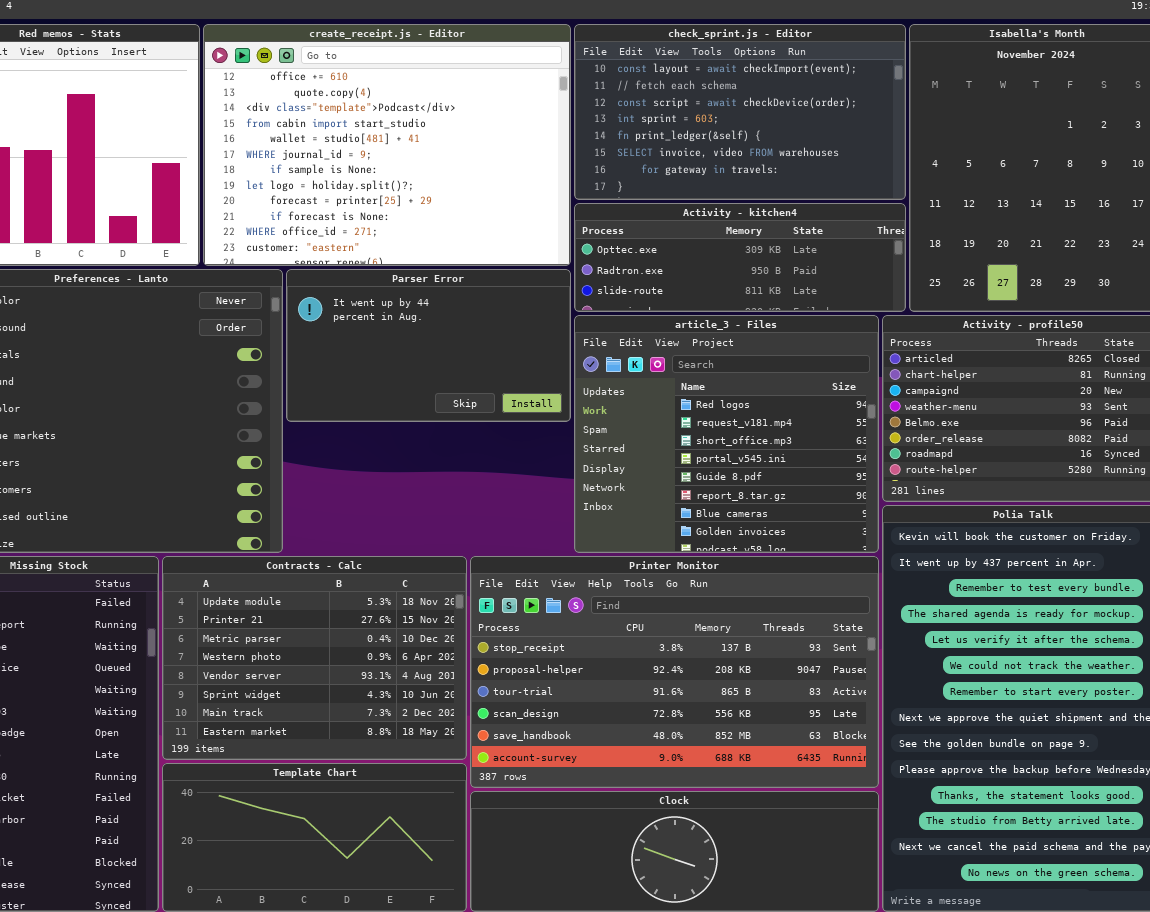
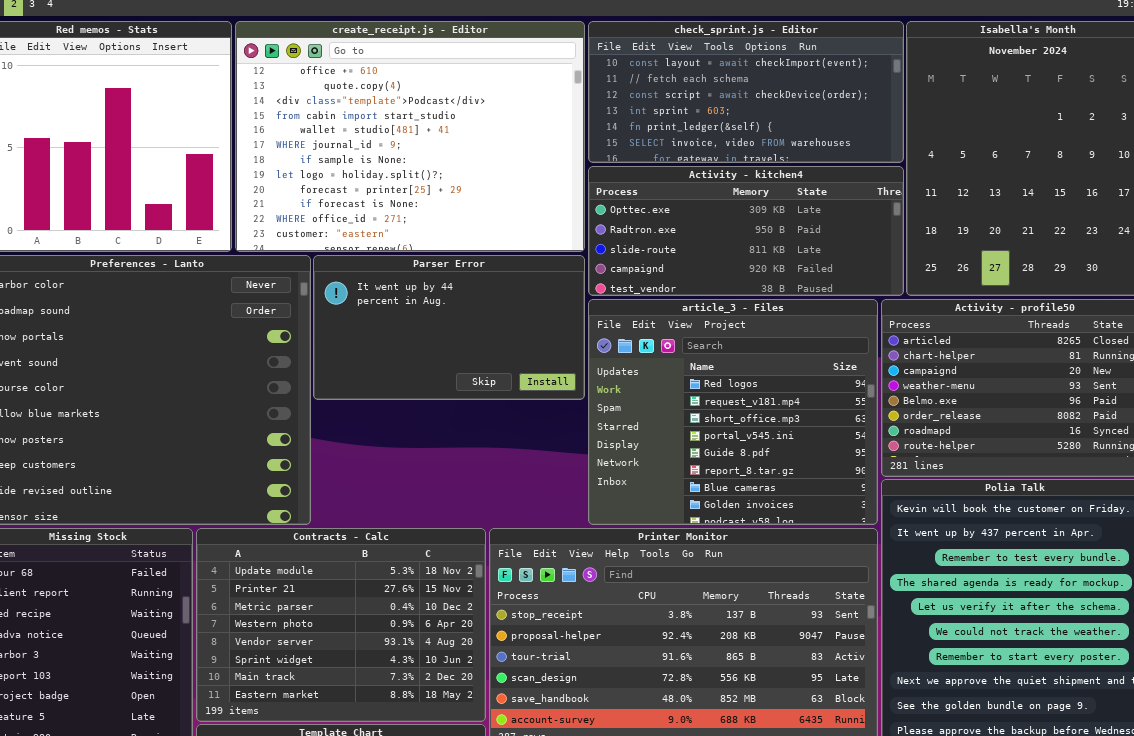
check_sprint.js - Editor: [574,24,906,200] -> [588,21,904,163], resized
Activity - kitchen4: [574,203,906,312] -> [588,166,904,296], resized

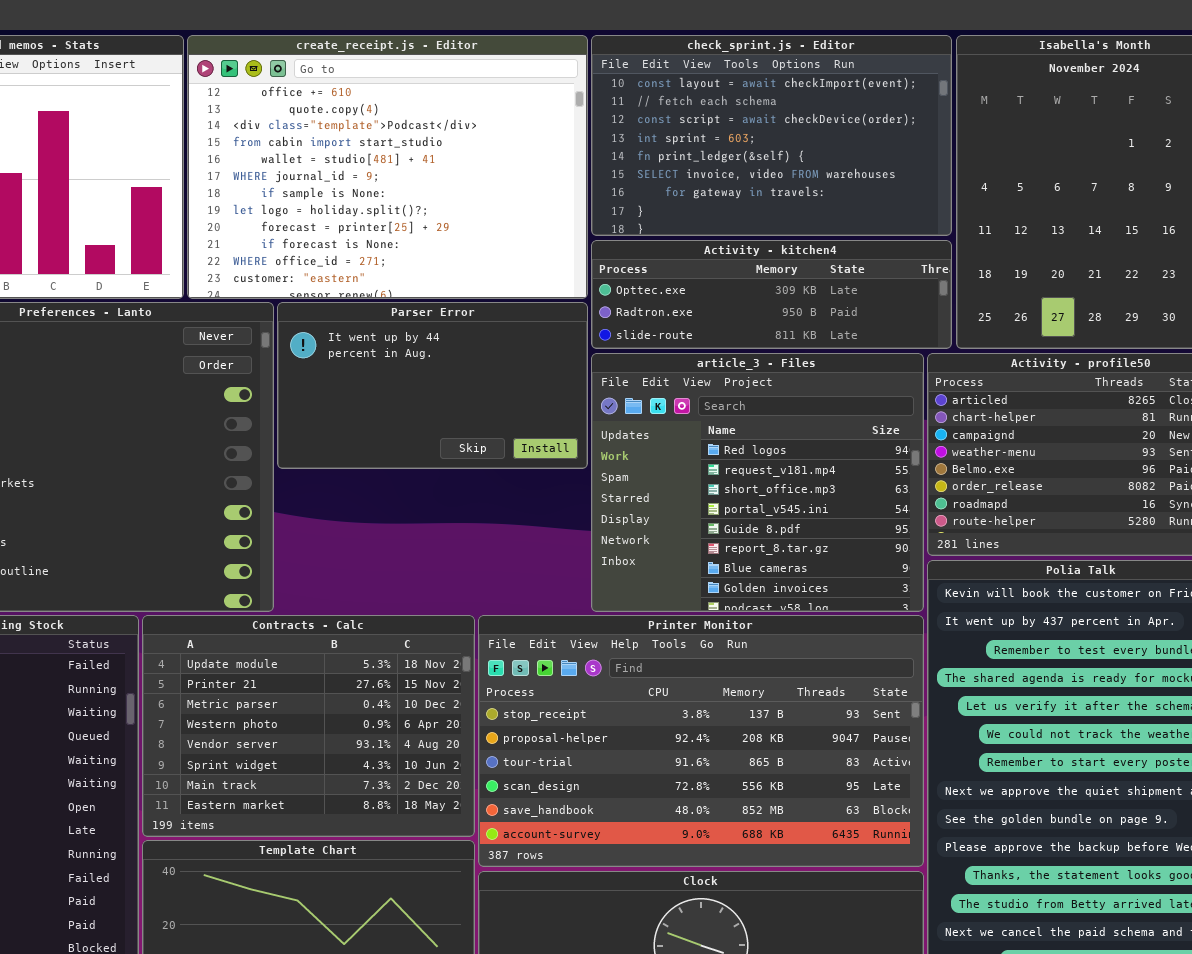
check_sprint.js - Editor: [588,21,904,163] -> [591,35,952,236], resized
Activity - kitchen4: [588,166,904,296] -> [591,240,952,349], resized

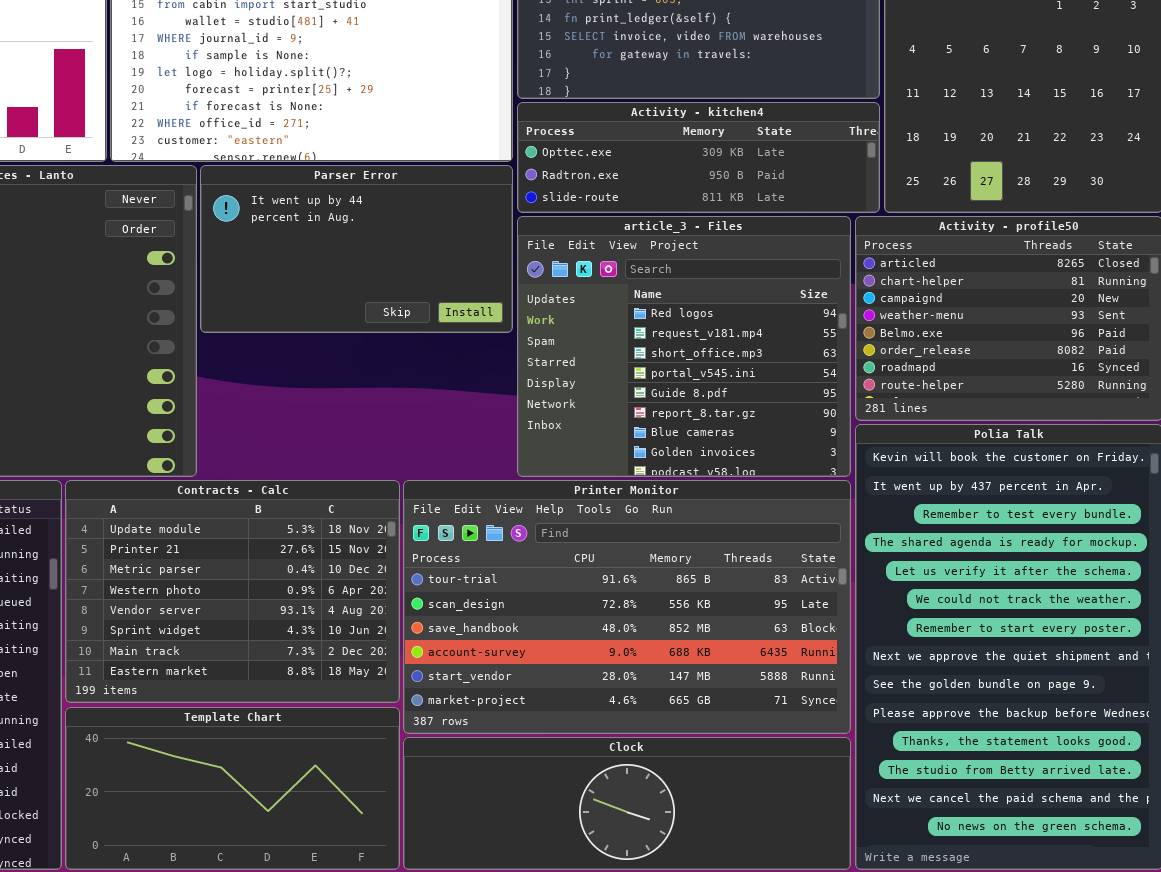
Printer Monitor: [478,615,924,867] -> [403,480,851,734], scrolled down 2 rows

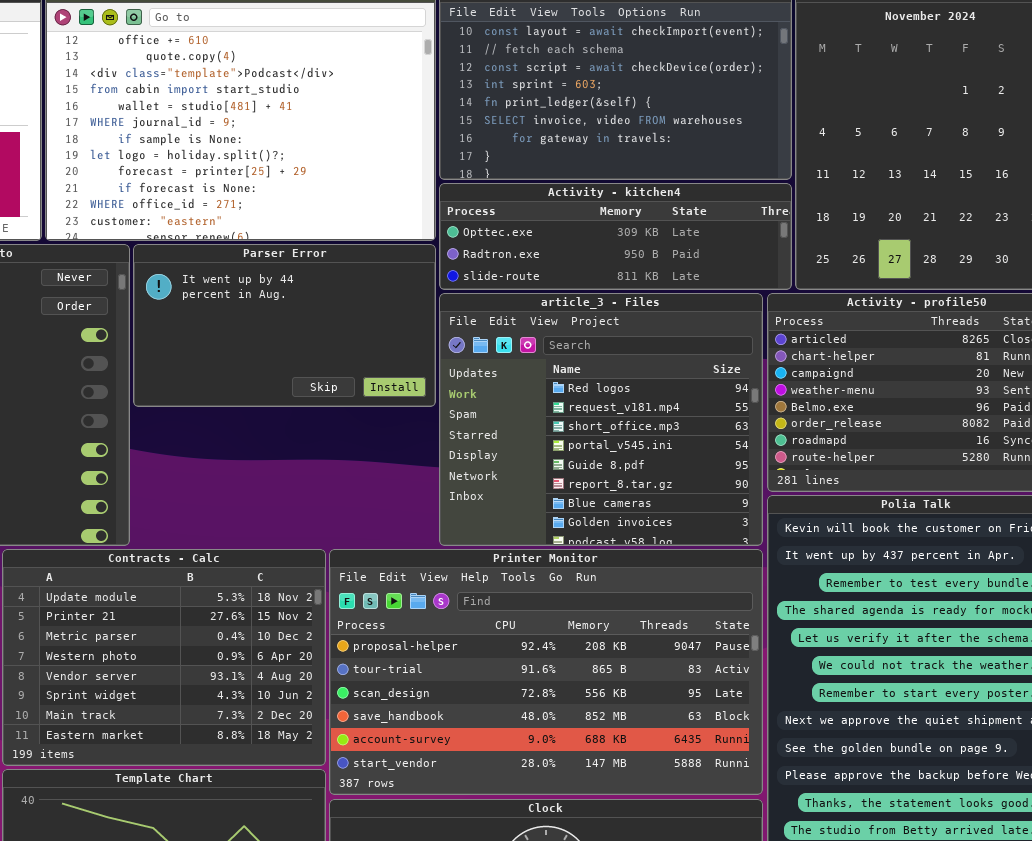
Printer Monitor: [403,480,851,734] -> [329,549,763,795], scrolled up 1 row

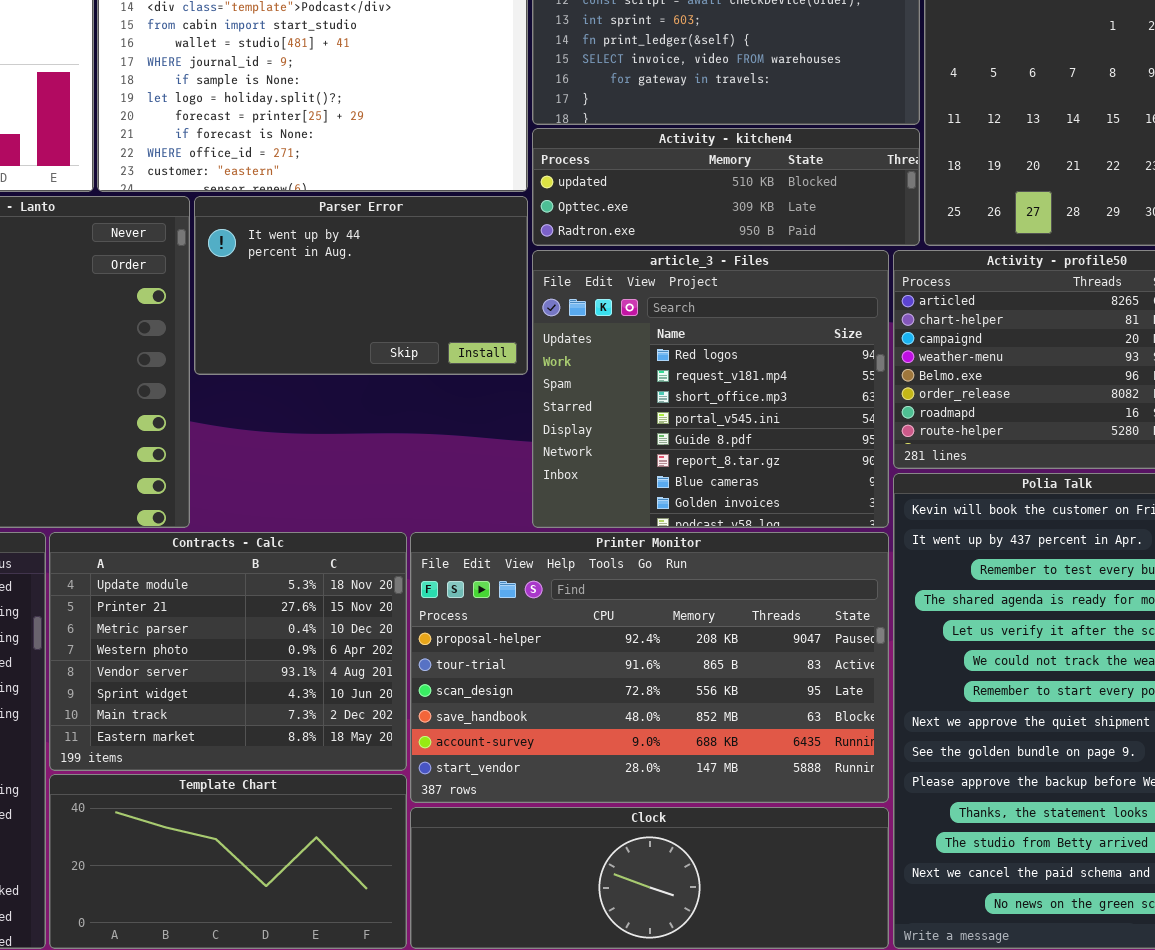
Activity - kitchen4: [439,183,792,290] -> [532,128,920,246], scrolled up 1 row

